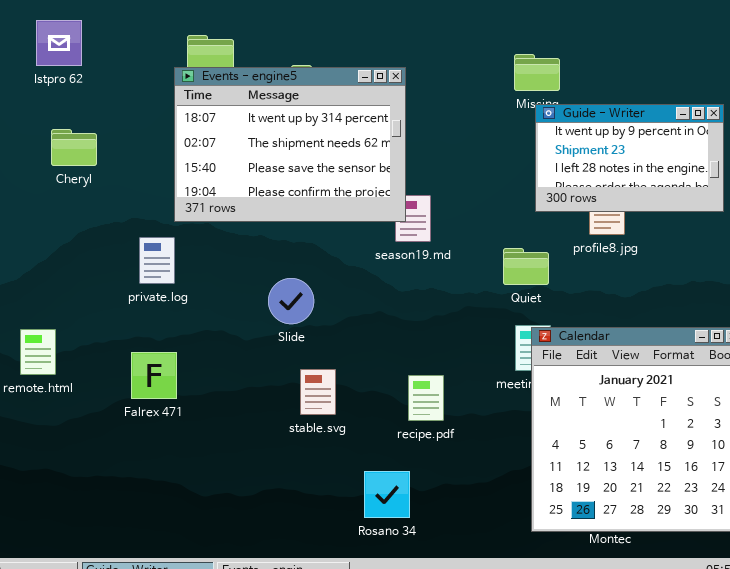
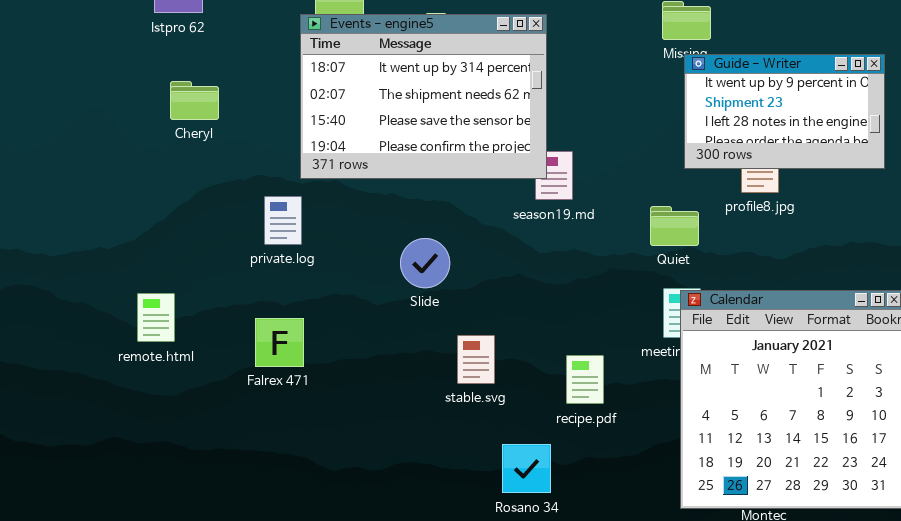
stable.svg: [300,369,336,415] -> [457,335,495,384], moved
recipe.pdf: [408,375,444,421] -> [566,355,604,404], moved

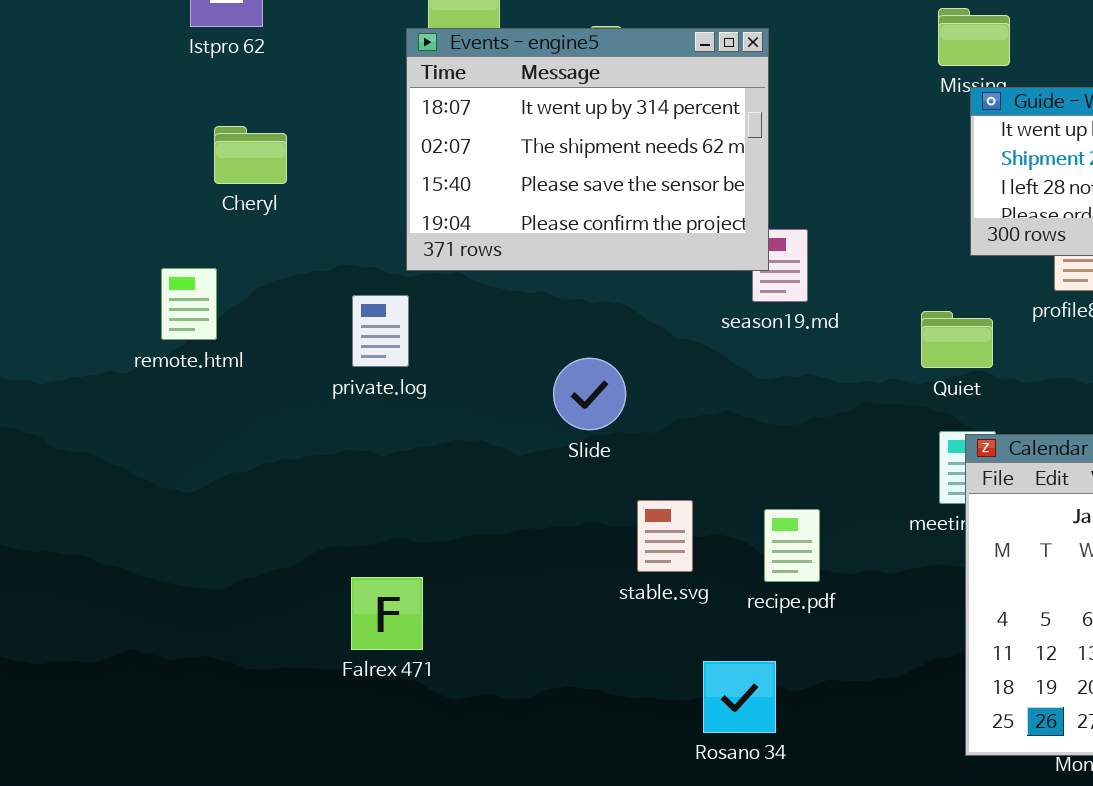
remote.html: [137,293,175,342] -> [161,268,217,340], moved
Falrex 471: [255,318,304,367] -> [351,577,423,650], moved
recipe.pdf: [566,355,604,404] -> [764,509,820,582], moved

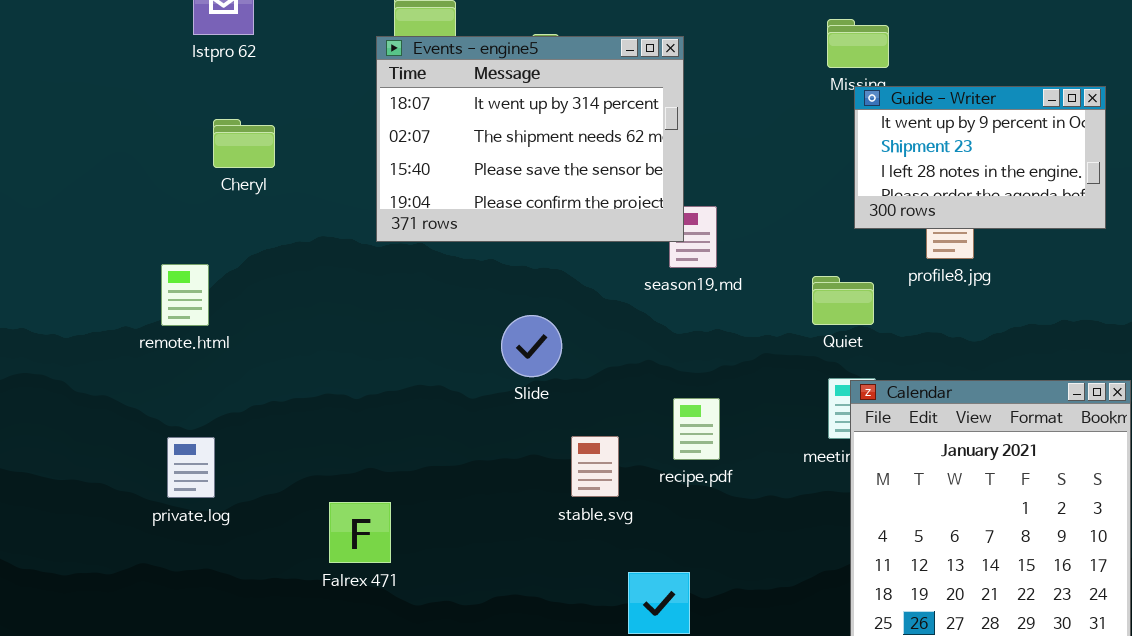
remote.html: [161,268,217,340] -> [161,264,209,326], moved
private.log: [352,295,409,367] -> [167,437,215,498], moved
recipe.pdf: [764,509,820,582] -> [673,398,720,460], moved

